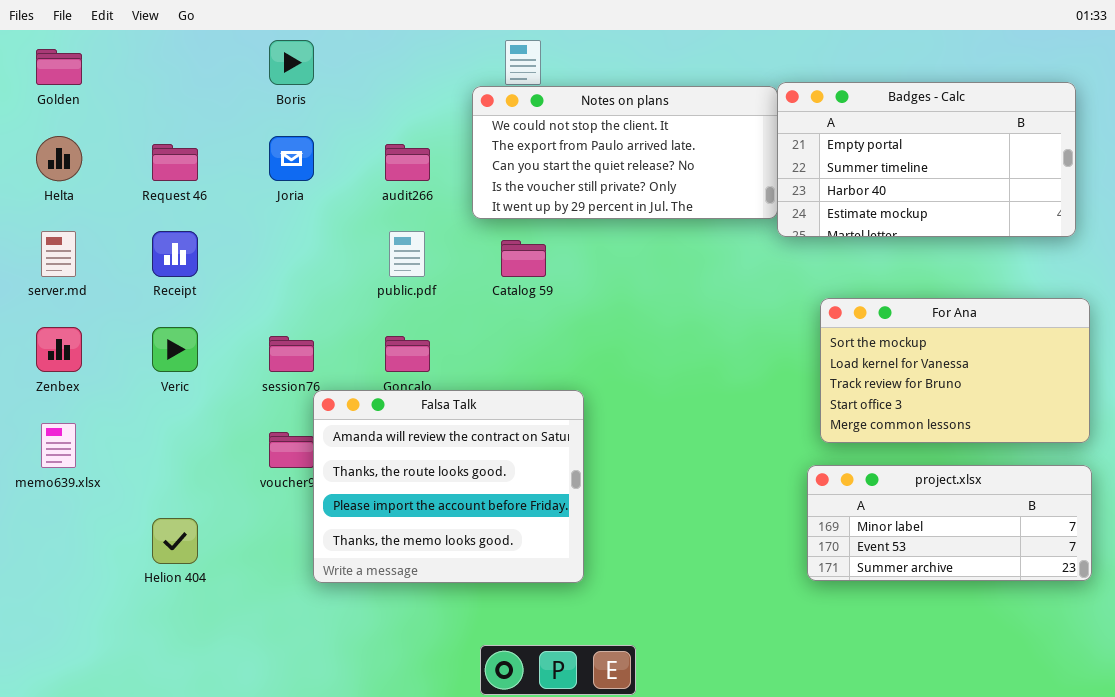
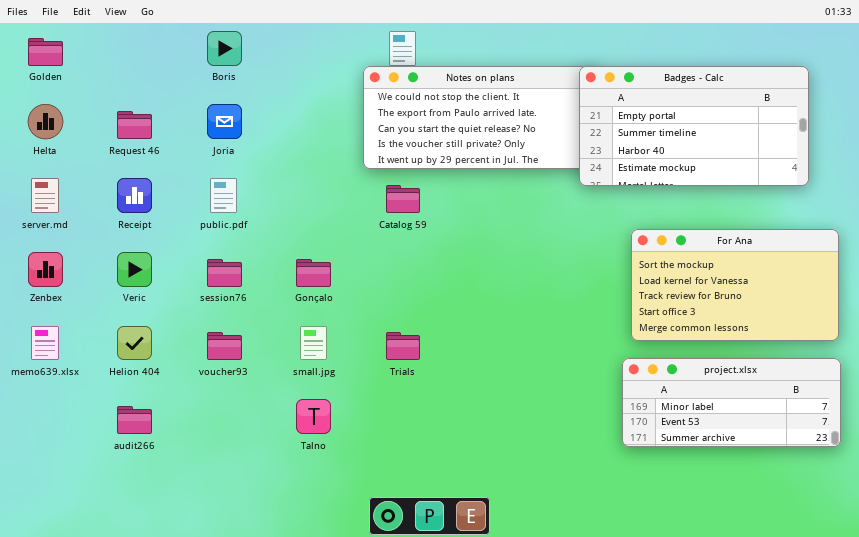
Badges - Calc: [777,82,1076,237] -> [579,66,809,186], moved
audit266: [385,144,430,181] -> [117,406,152,434], moved
public.pdf: [389,231,425,277] -> [210,178,237,213], moved
Falsa Talk: [313,390,584,583] -> none, closed
Helion 404: [152,518,198,564] -> [117,326,152,360], moved

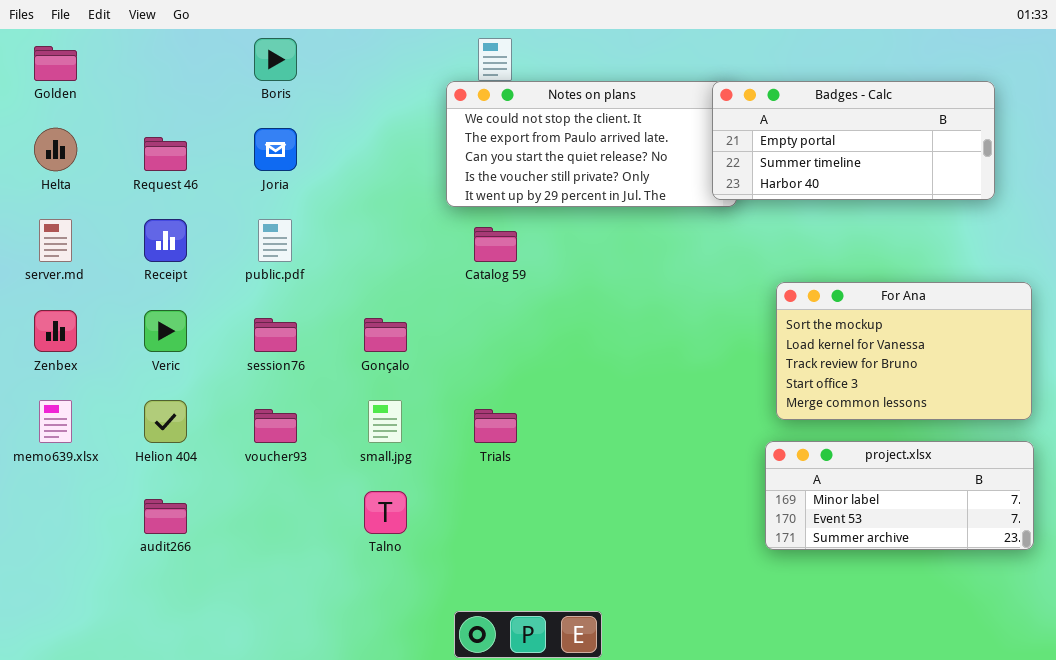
Badges - Calc: [579,66,809,186] -> [712,81,995,200], resized

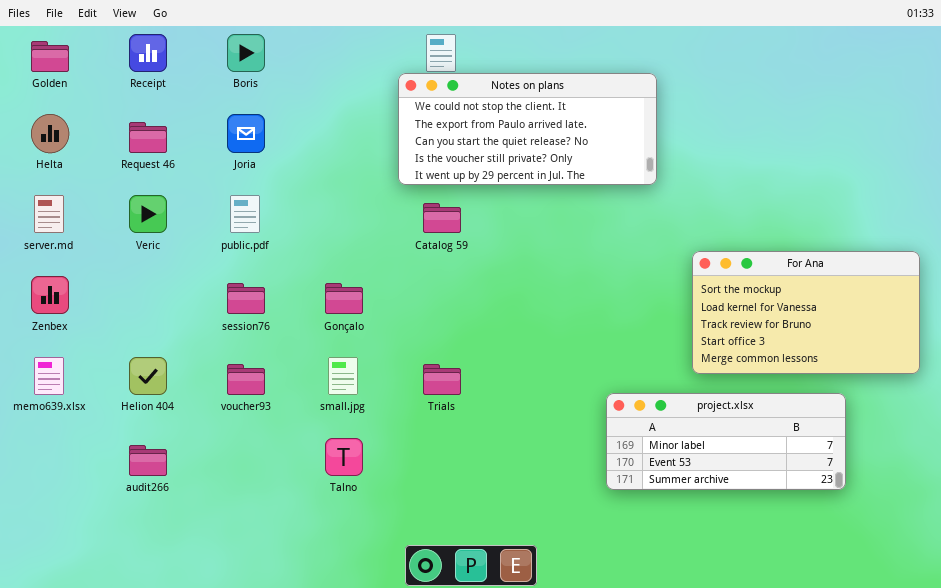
Badges - Calc: [712,81,995,200] -> none, closed
Receipt: [144,219,187,262] -> [129,34,167,72], moved
Veric: [144,310,187,352] -> [129,195,167,233], moved
project.xlsx: [765,441,1034,550] -> [606,393,846,490], moved

